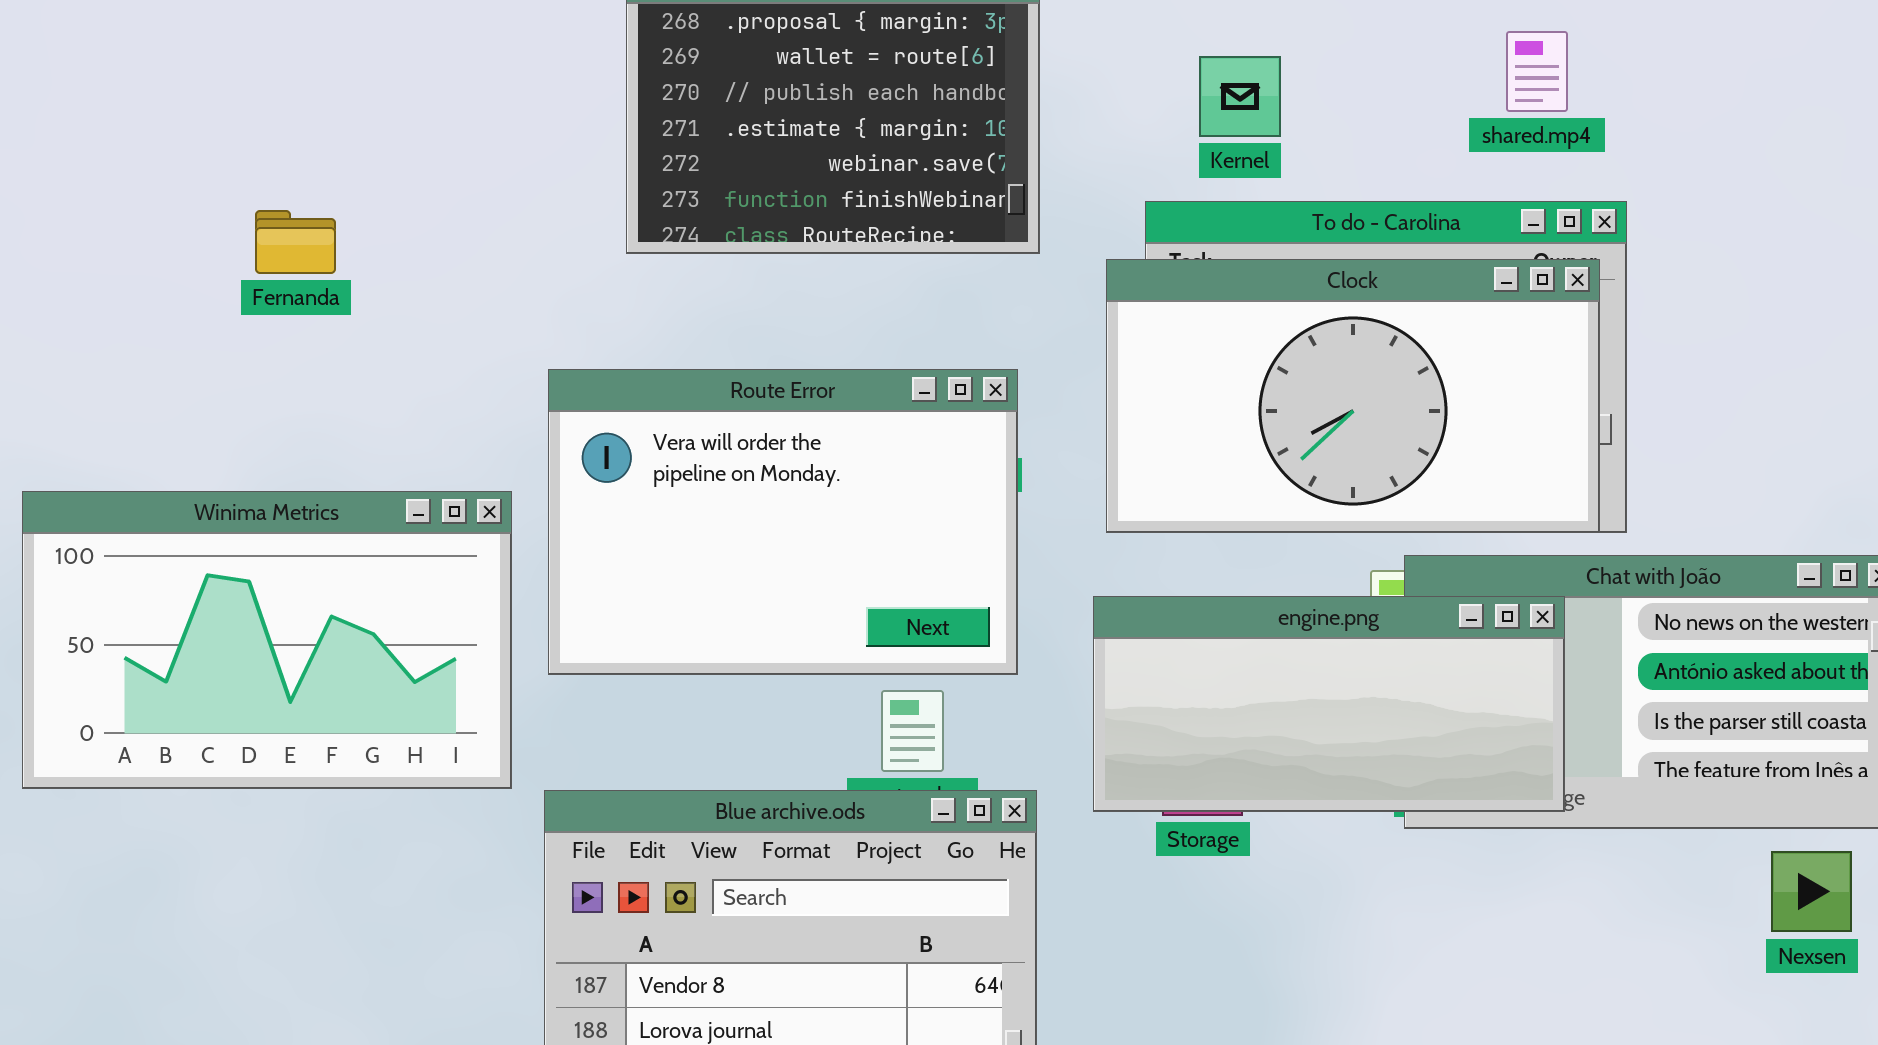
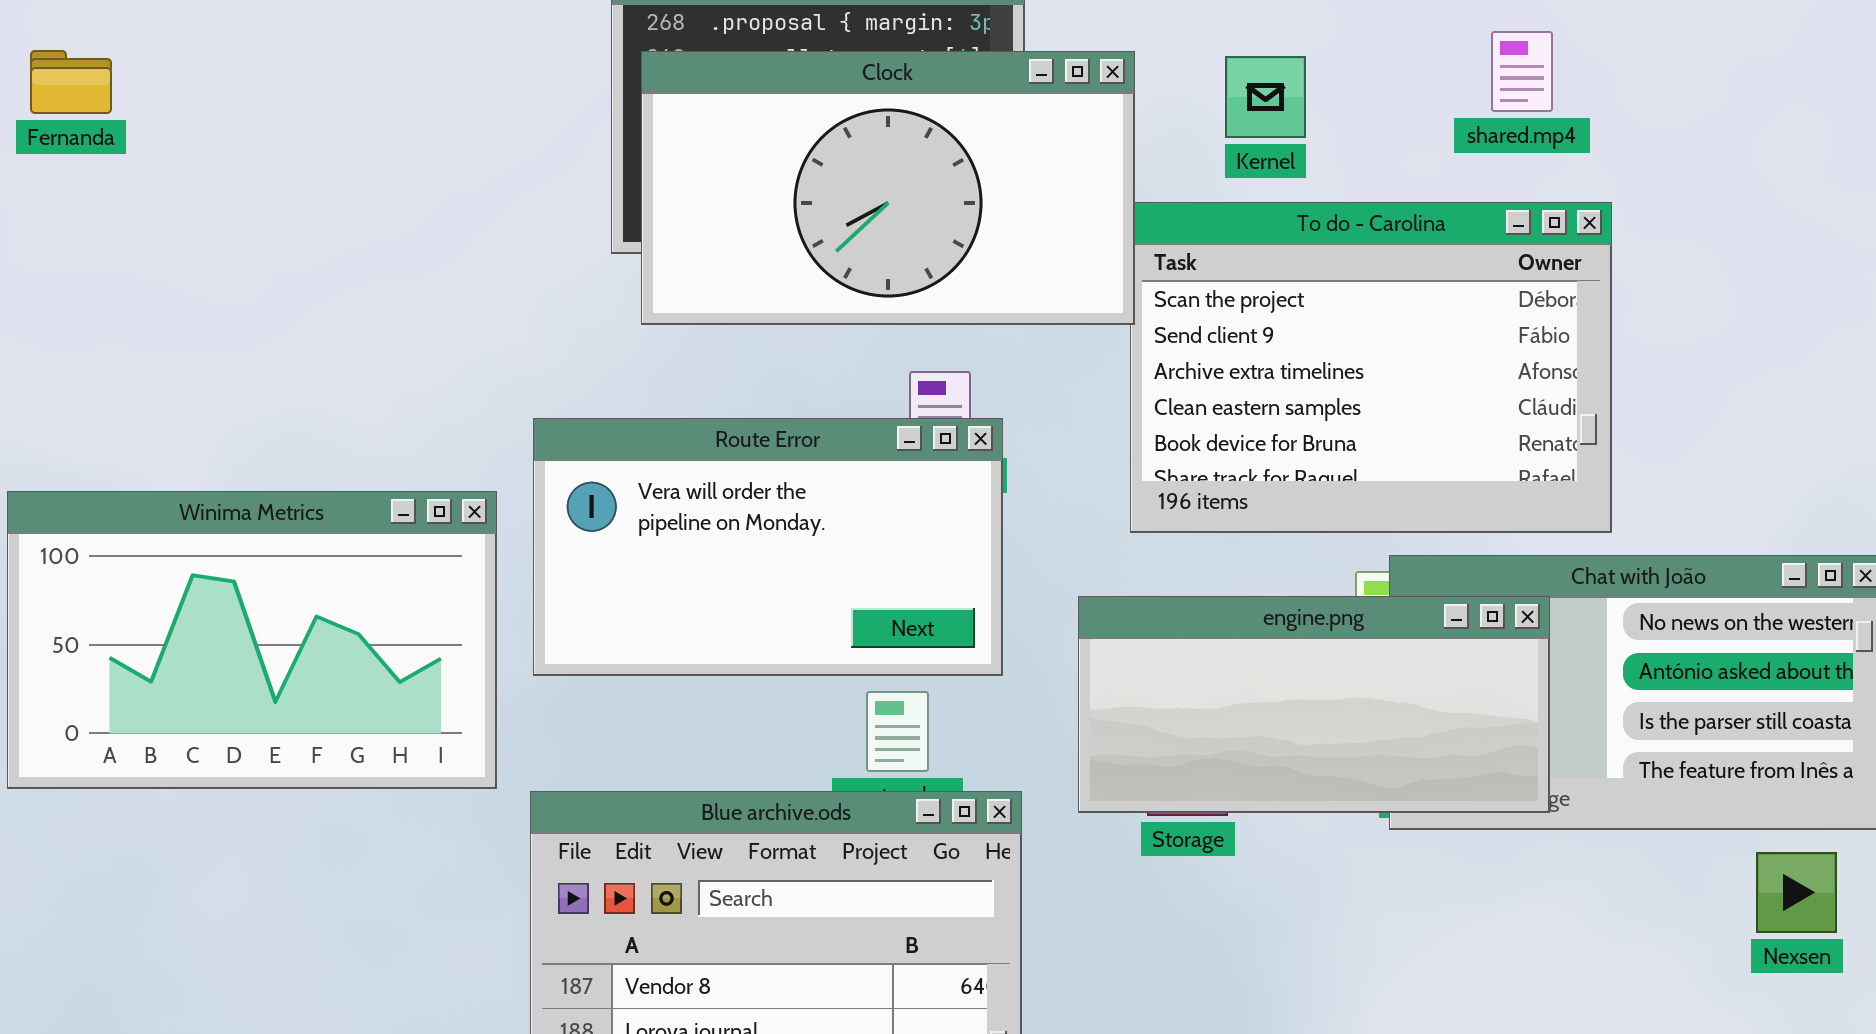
Kernel: [1199,56,1281,137] -> [1225,56,1306,138], moved
Fernanda: [255,210,336,274] -> [30,50,112,114], moved
Clock: [1106,259,1600,533] -> [641,51,1135,325], moved
Route Error: [548,369,1018,675] -> [533,418,1003,676], resized

